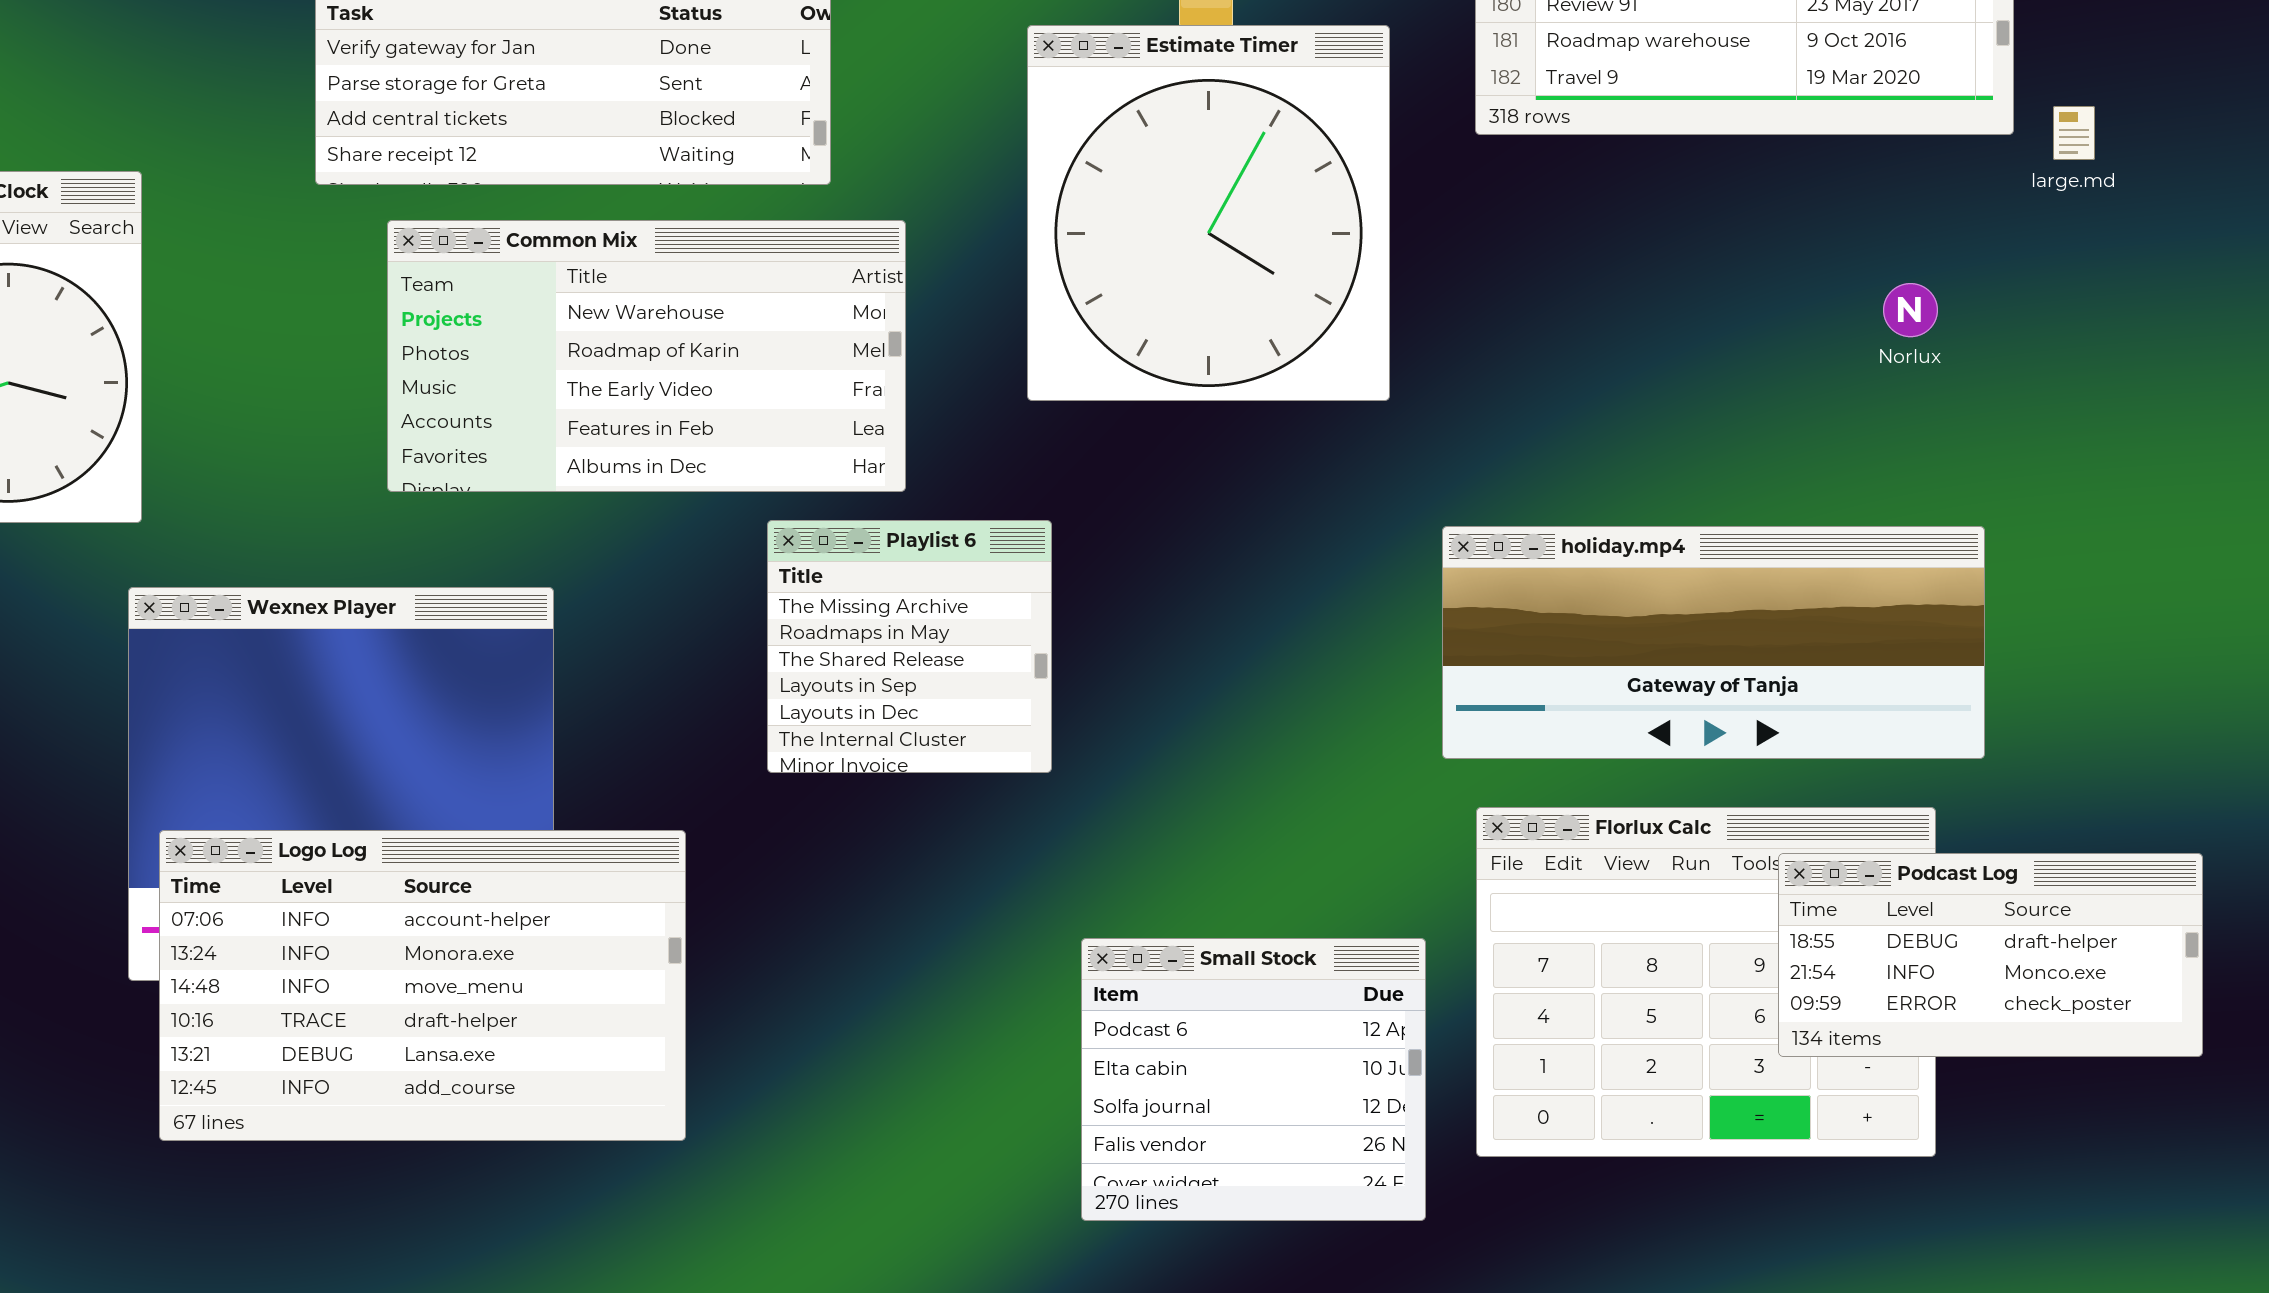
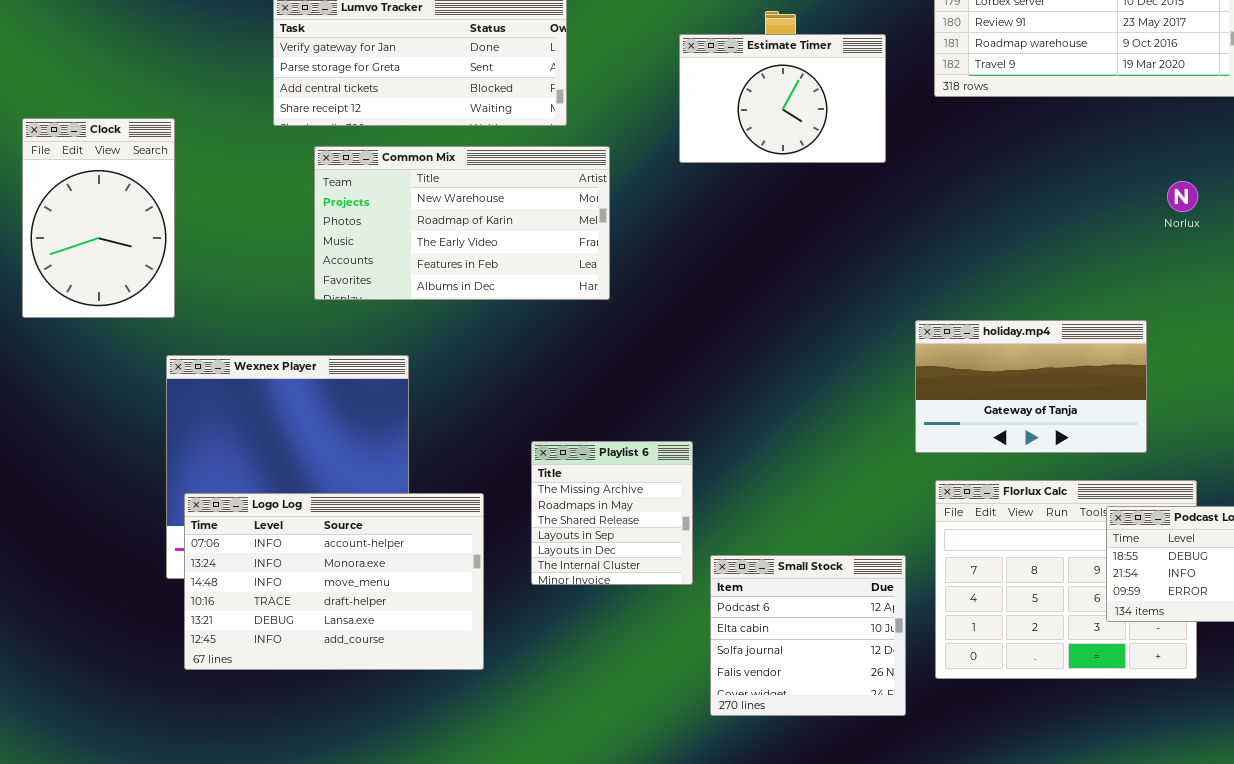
Estimate Timer: [1027,25,1390,401] -> [679,34,886,163], resized
Playlist 6: [767,520,1052,773] -> [531,441,693,585], moved
holiday.mp4: [1442,526,1985,759] -> [915,320,1147,453], resized

